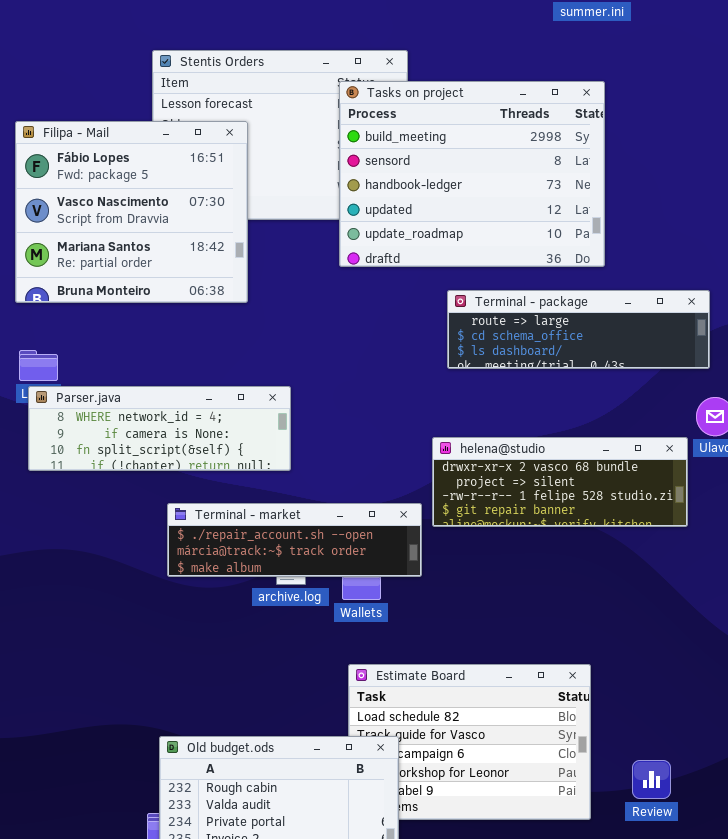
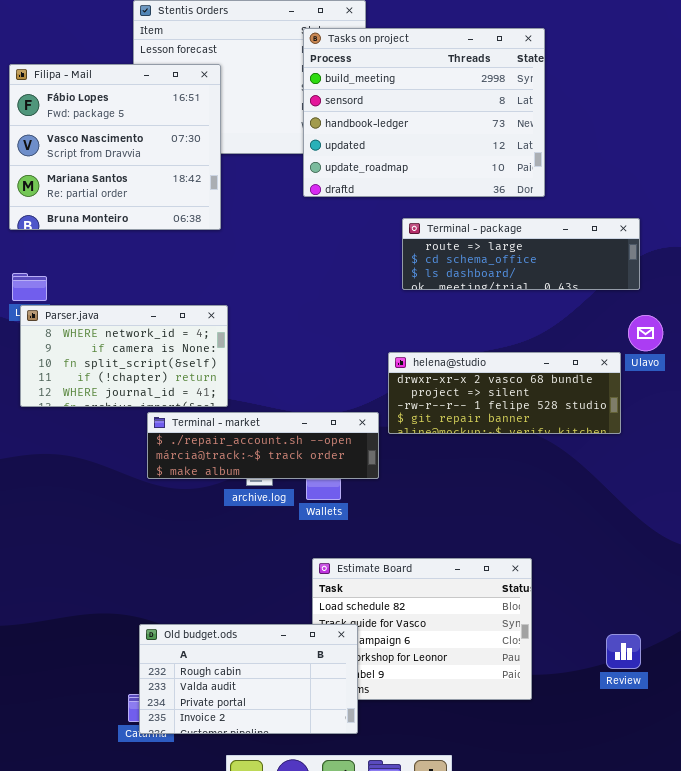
Parser.java: [28,386,291,471] -> [20,305,228,407], resized
Review: [632,760,671,799] -> [606,634,641,669], moved

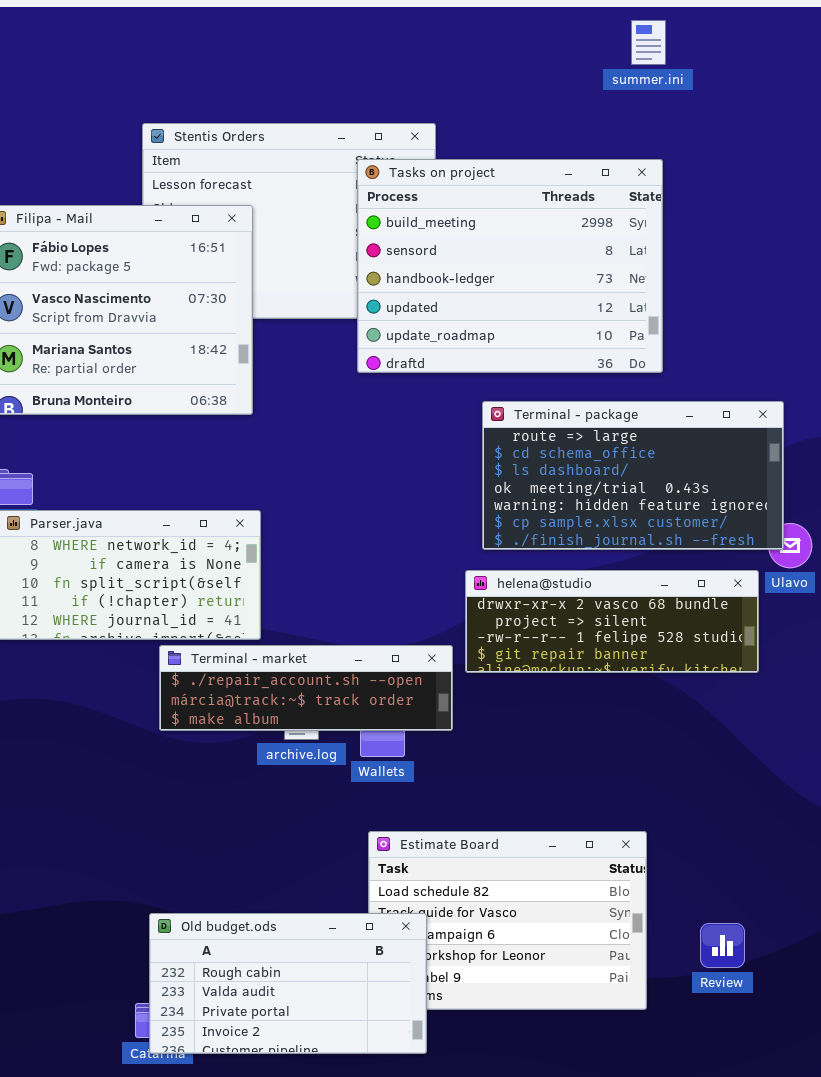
Terminal - package: [402,218,640,290] -> [482,401,784,550], resized
Review: [606,634,641,669] -> [700,923,745,968], moved

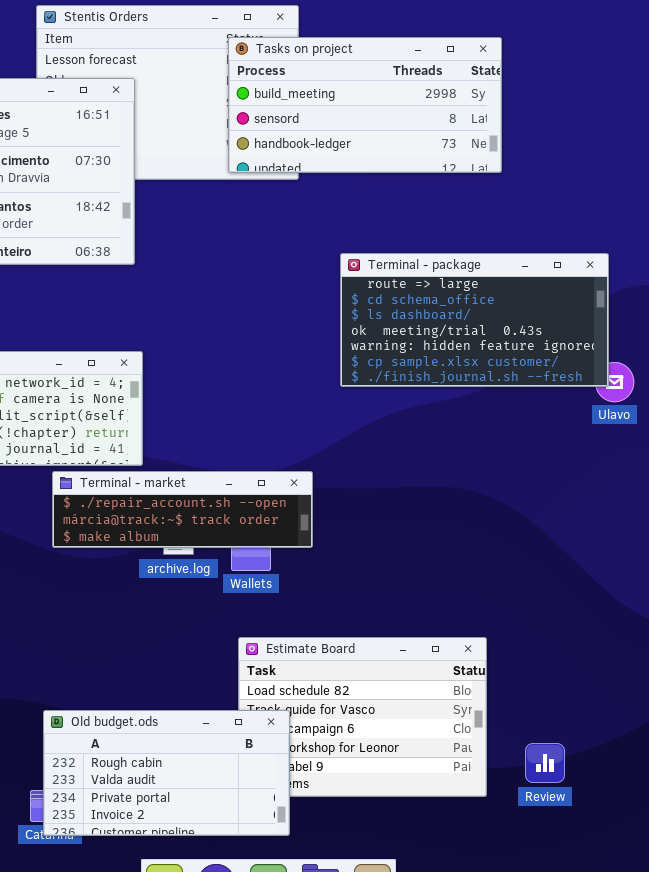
Tasks on project: [357,159,663,373] -> [228,37,502,173], resized
helena@studio: [465,570,759,673] -> none, closed
Review: [700,923,745,968] -> [525,743,565,783], moved

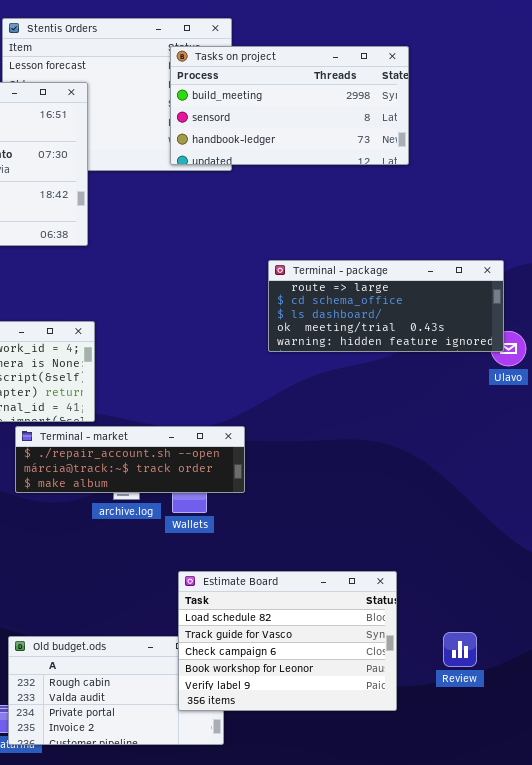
Terminal - package: [340,253,609,387] -> [268,260,504,352], resized
Estimate Board: [238,637,487,797] -> [178,571,397,711], raised
Review: [525,743,565,783] -> [443,632,477,667], moved

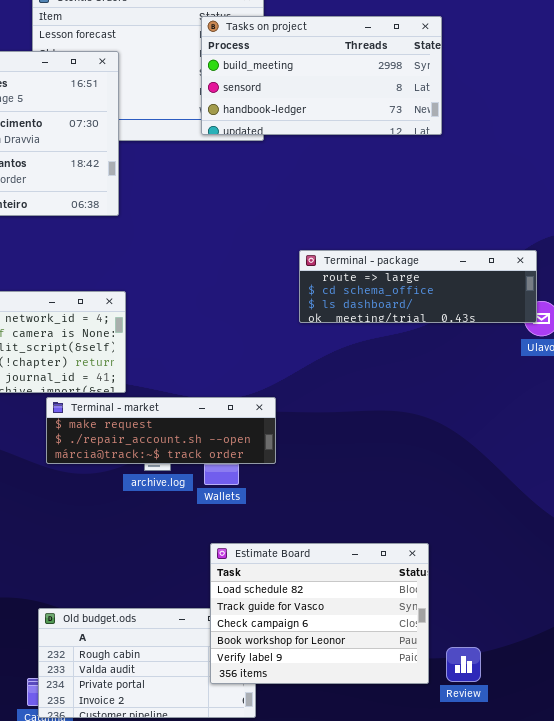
Terminal - package: [268,260,504,352] -> [299,250,537,323], resized
Terminal - market: [15,426,245,493] -> [46,397,276,464], scrolled up 1 row
Review: [443,632,477,667] -> [446,647,481,682], moved

